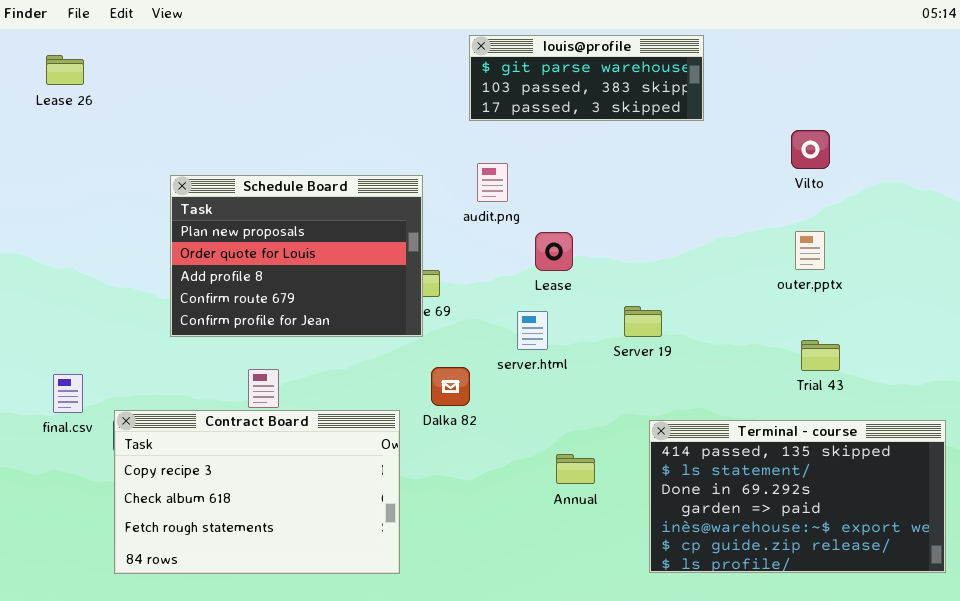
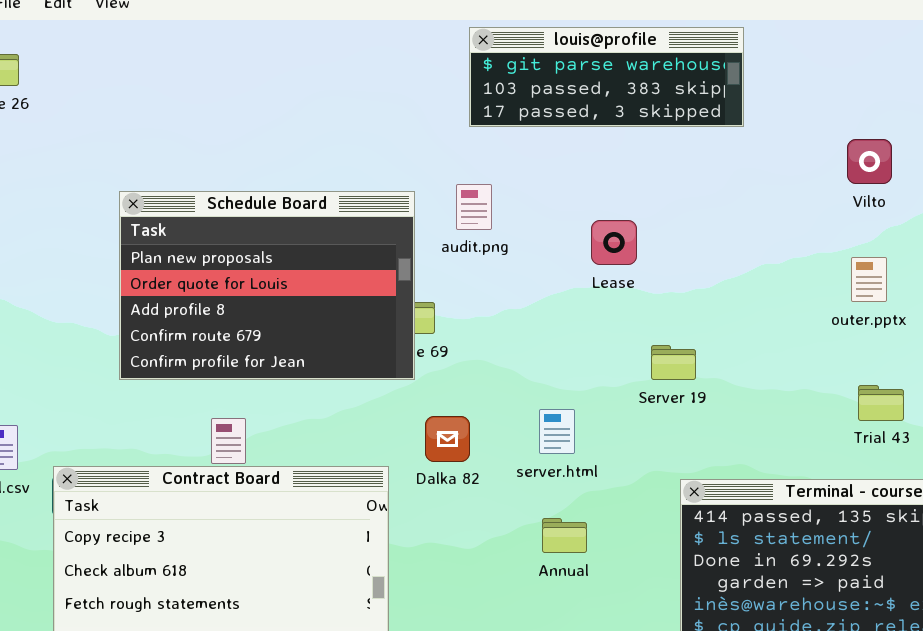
audit.png: [477,163,508,202] -> [456,184,492,230], moved
Lease: [535,232,573,271] -> [591,220,637,265], moved
server.html: [517,311,548,350] -> [539,409,575,454], moved
Annual: [556,454,595,484] -> [542,518,587,553], moved

